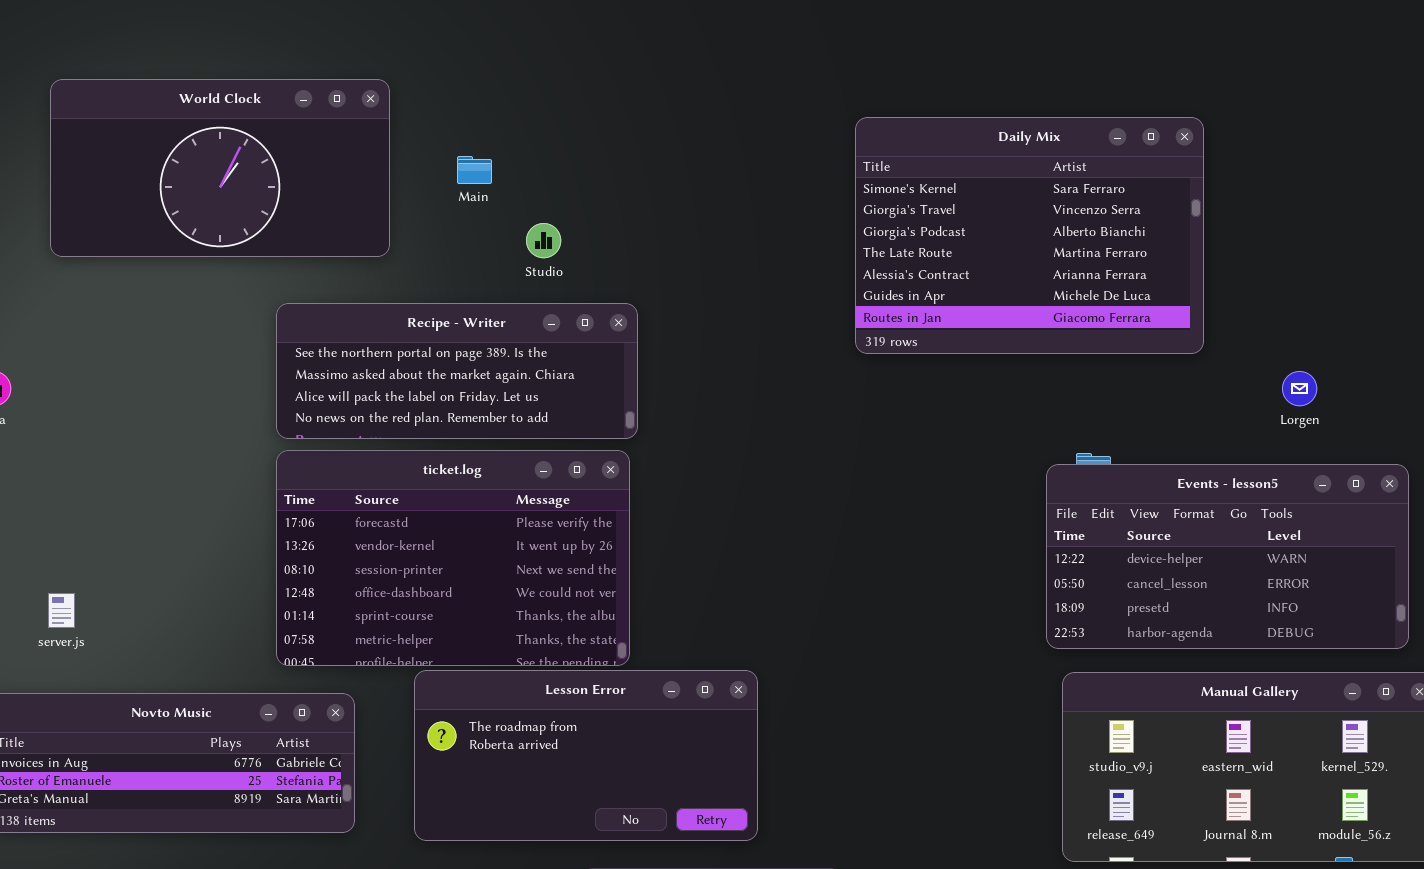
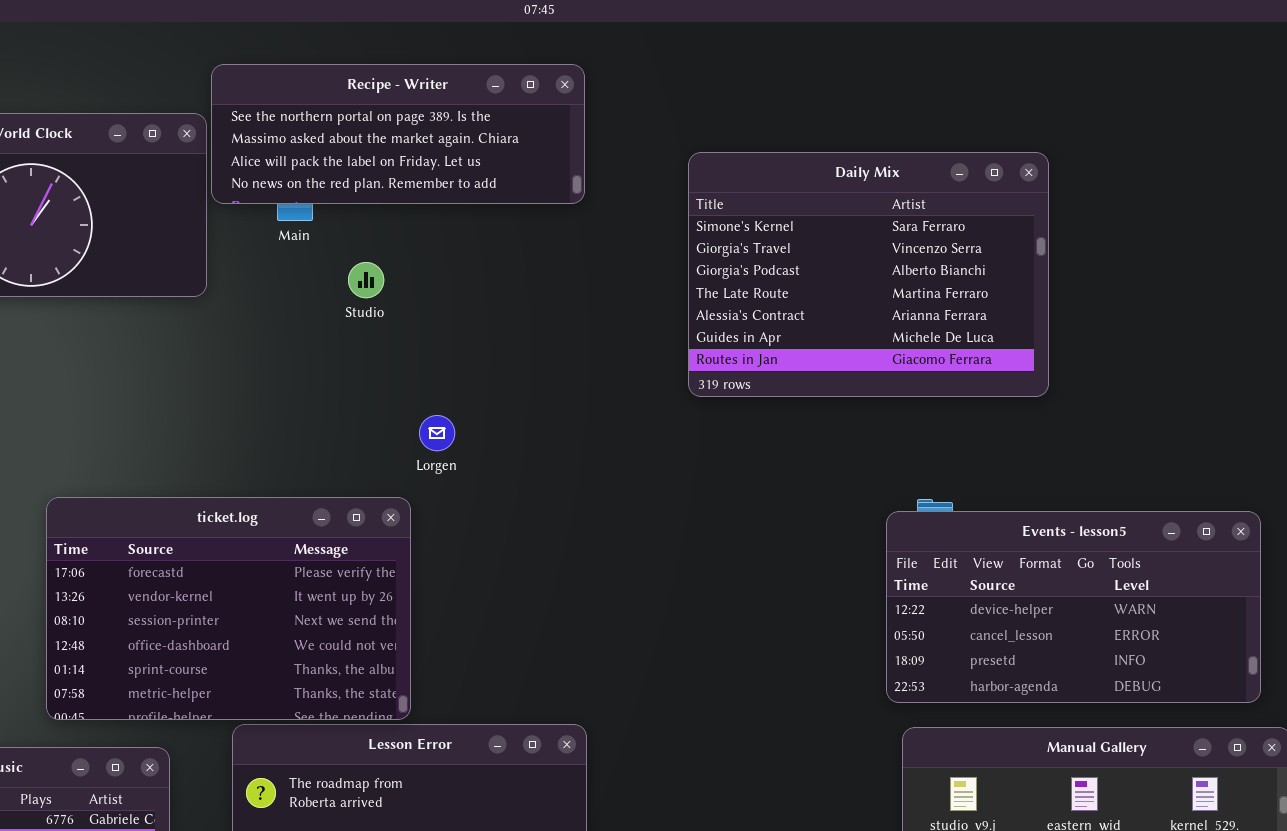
Recipe - Writer: [276,303,638,439] -> [211,64,585,204], moved
Lorgen: [1282,371,1317,406] -> [419,415,455,451], moved
ticket.log: [276,450,630,666] -> [46,497,411,720], moved

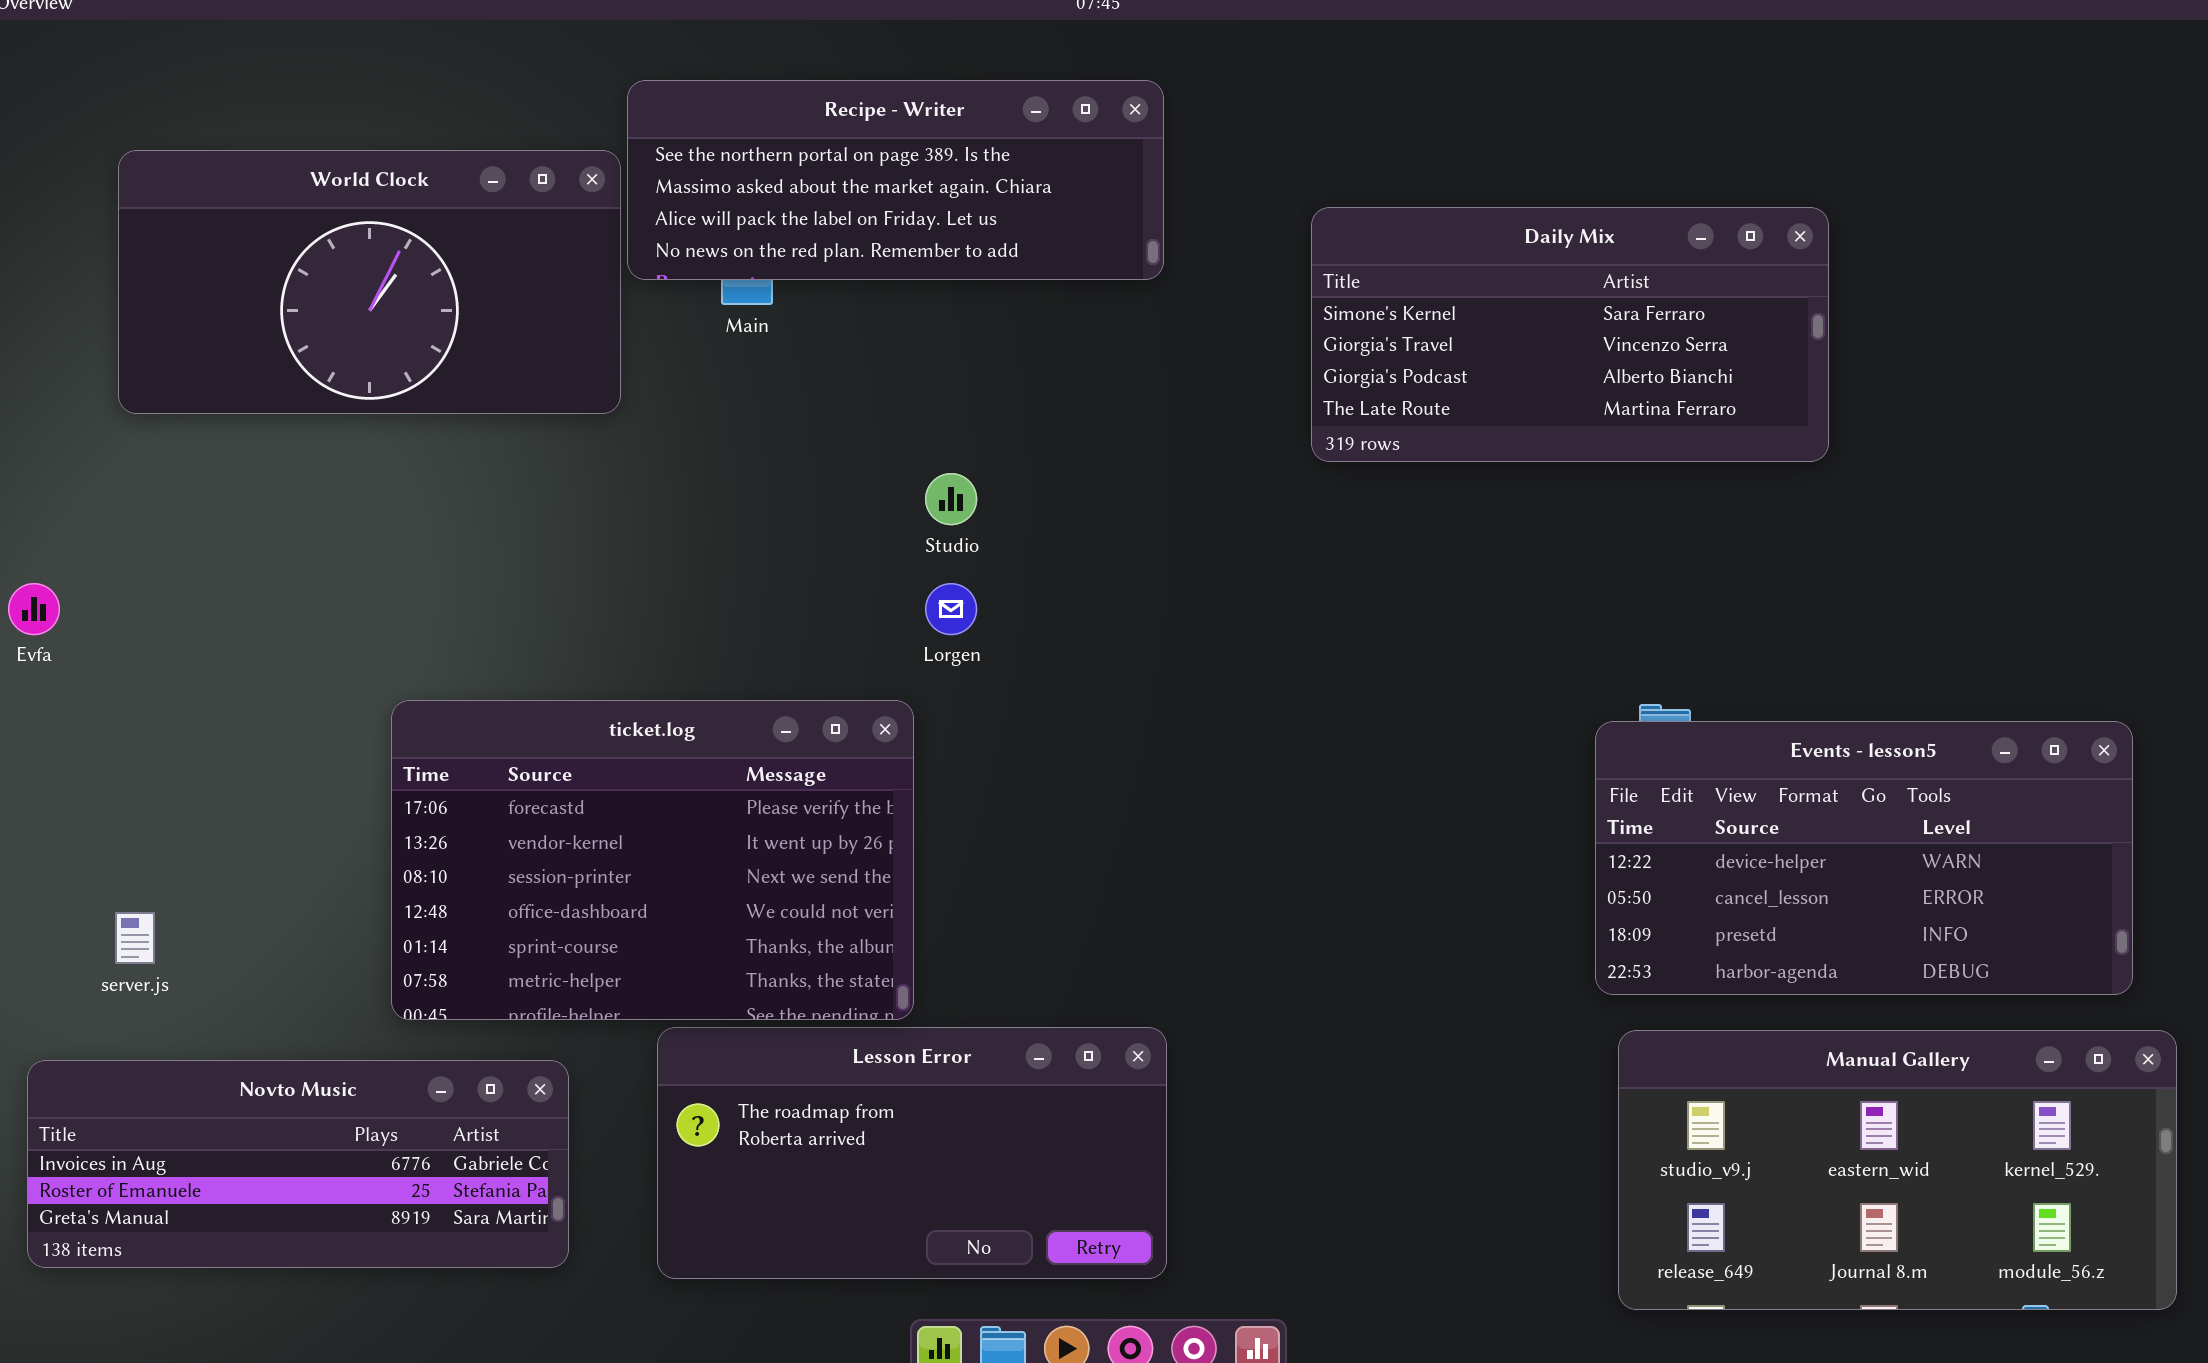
Daily Mix: [688,152,1049,397] -> [1311,207,1829,462], resized
Studio: [348,262,384,298] -> [925,473,977,525], moved

